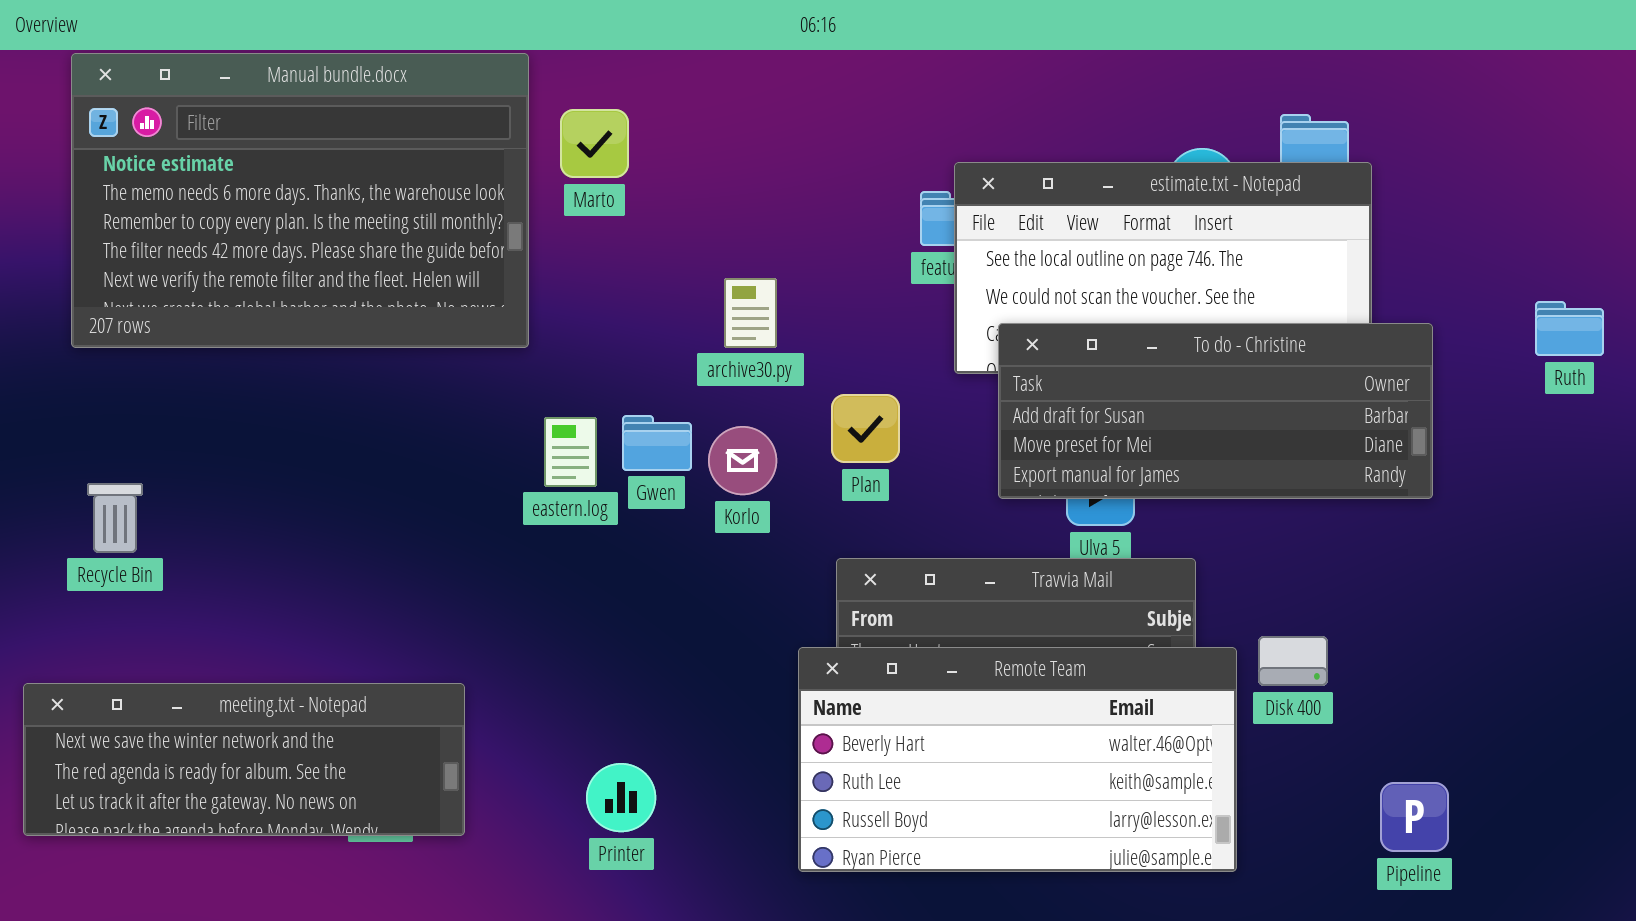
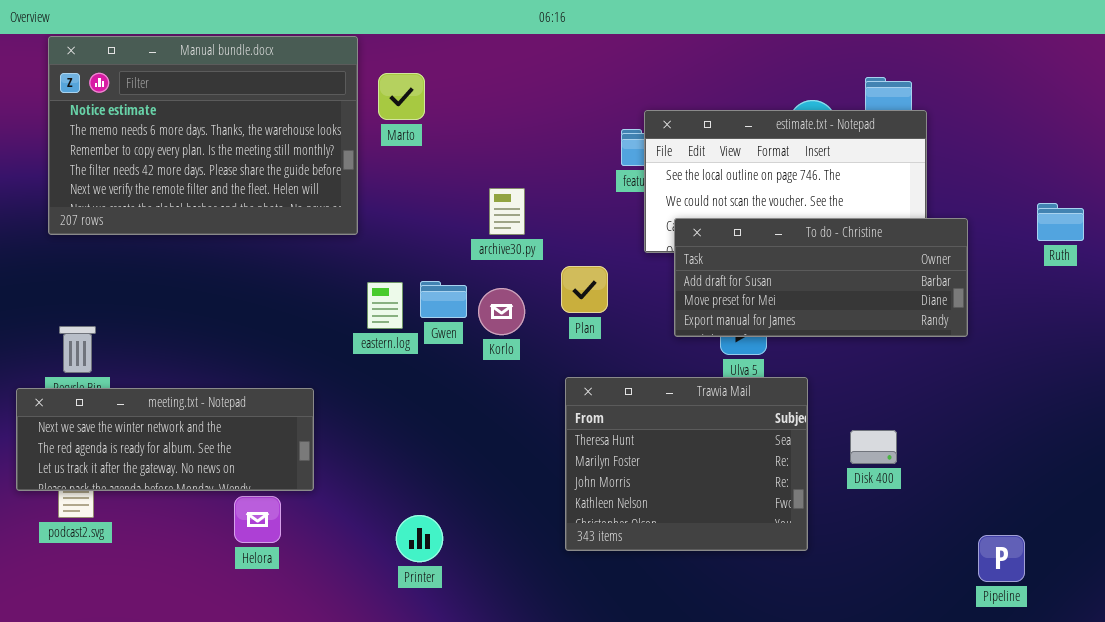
Remote Team: [798,647,1237,872] -> none, closed
meeting.txt - Notepad: [23,683,465,836] -> [16,388,314,491], moved
Pipeline: [1380,782,1449,852] -> [978,535,1025,582], moved

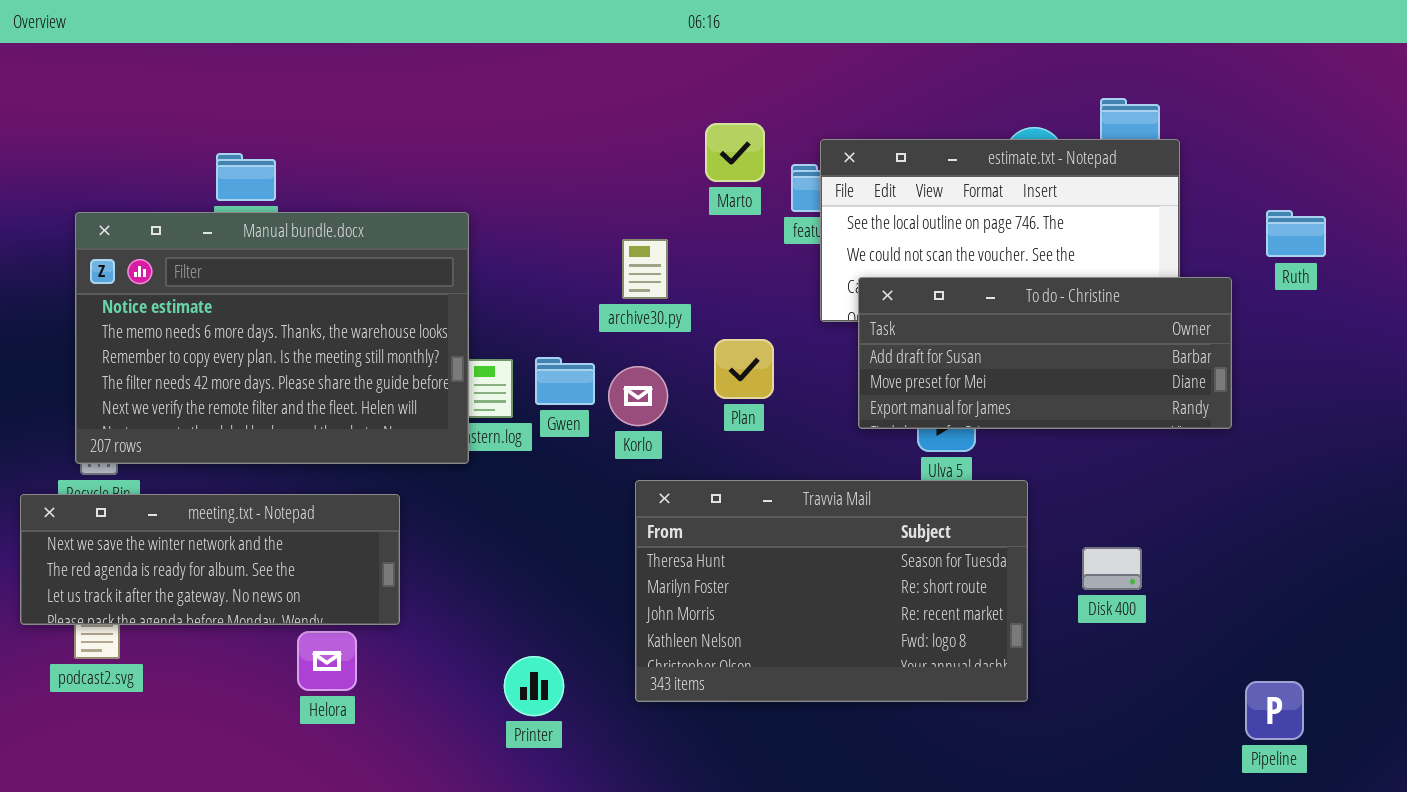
Manual bundle.docx: [48,36,358,235] -> [75,212,469,464], moved
Marto: [378,73,425,120] -> [705,123,765,182], moved
Ruth: [1037,203,1084,241] -> [1266,210,1326,257], moved
Travvia Mail: [565,377,808,551] -> [635,480,1028,702], resized

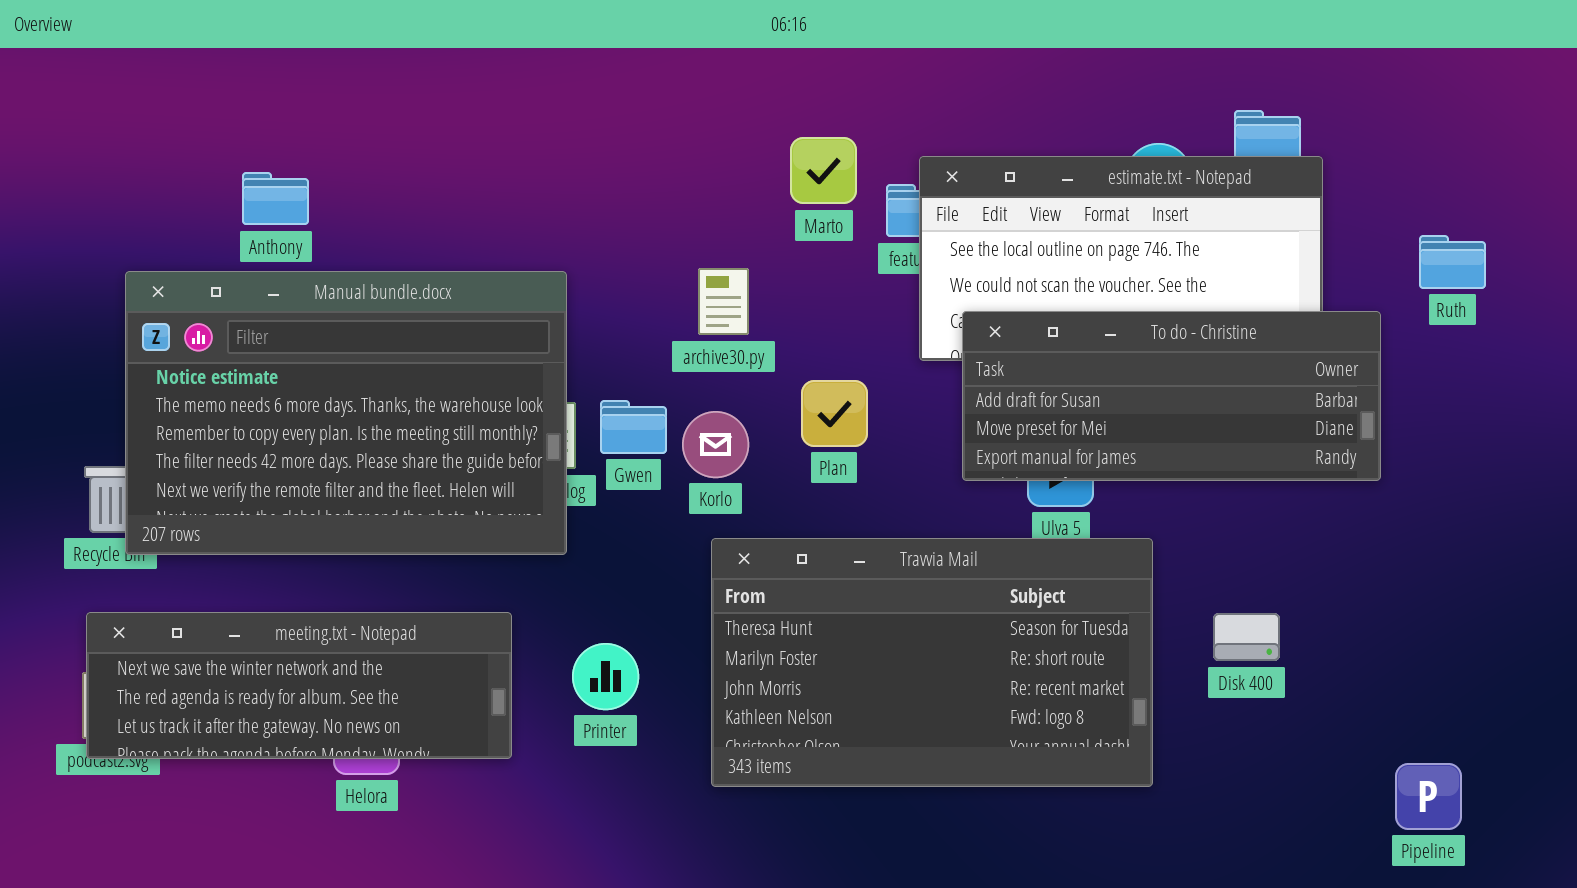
Manual bundle.docx: [75,212,469,464] -> [125,271,567,555], moved
meeting.txt - Notepad: [20,494,400,625] -> [86,612,512,759], moved
Printer: [504,656,564,716] -> [572,643,639,710], moved

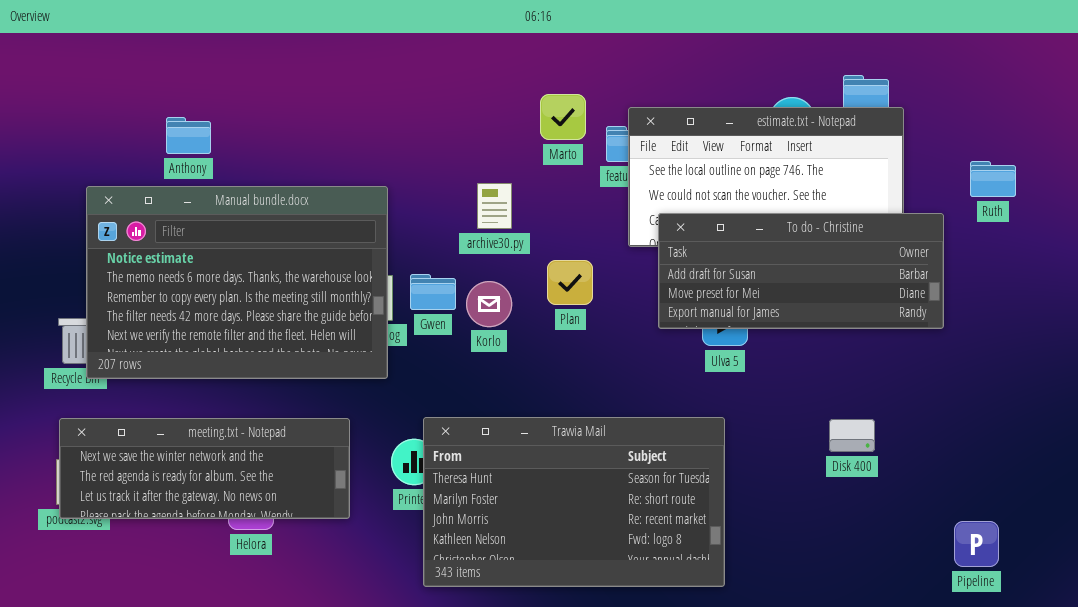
Travvia Mail: [711,538,1153,787] -> [423,417,725,587], moved

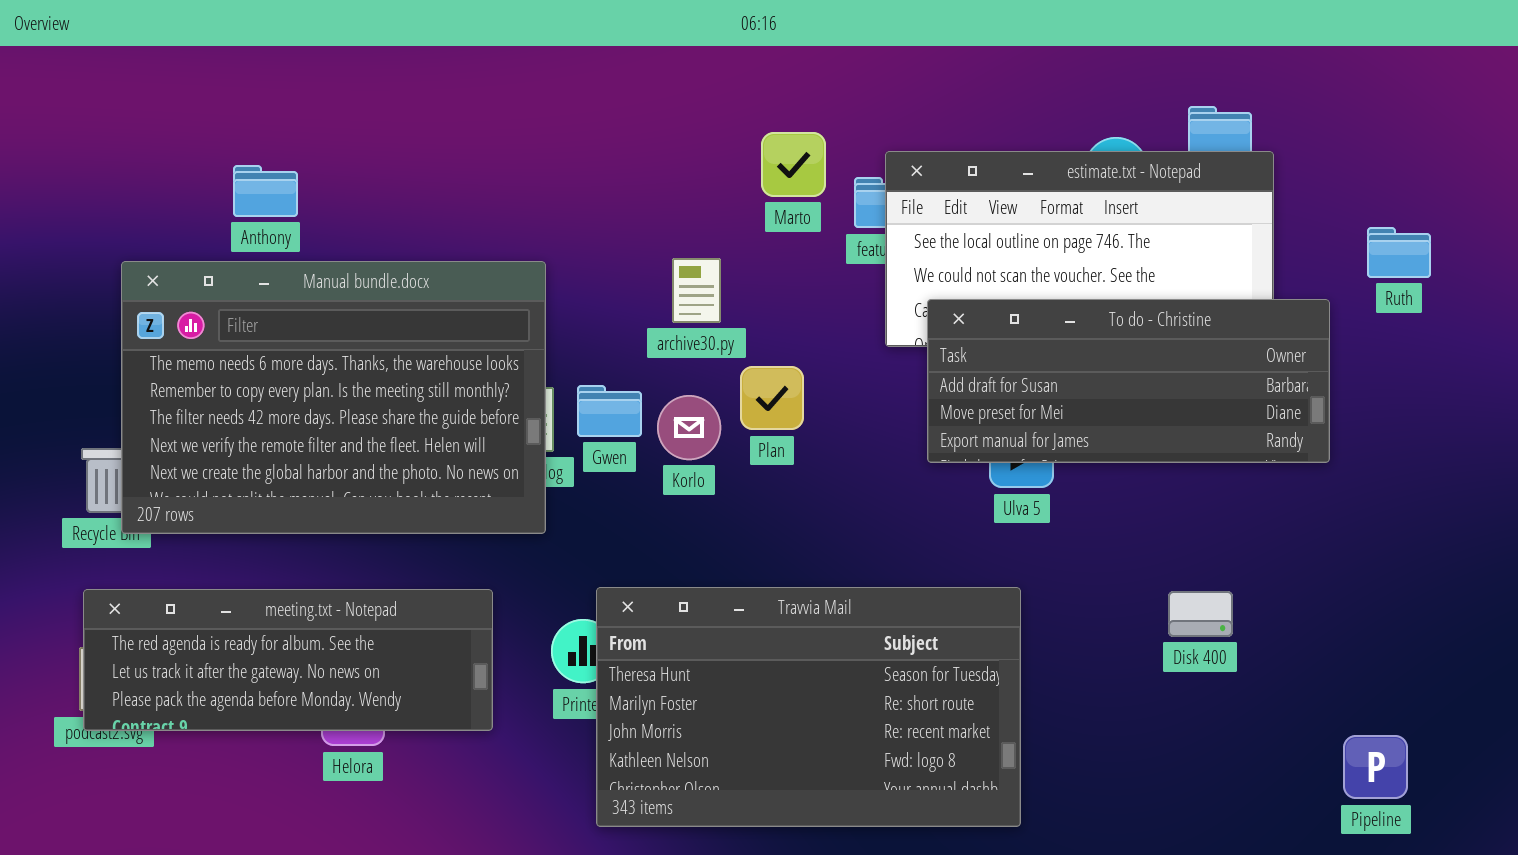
Manual bundle.docx: [86,186,388,379] -> [121,261,546,534], scrolled down 1 row
Plan: [547,260,593,305] -> [740,366,804,430], moved
meeting.txt - Notepad: [59,418,350,519] -> [83,589,493,731], scrolled down 1 row

